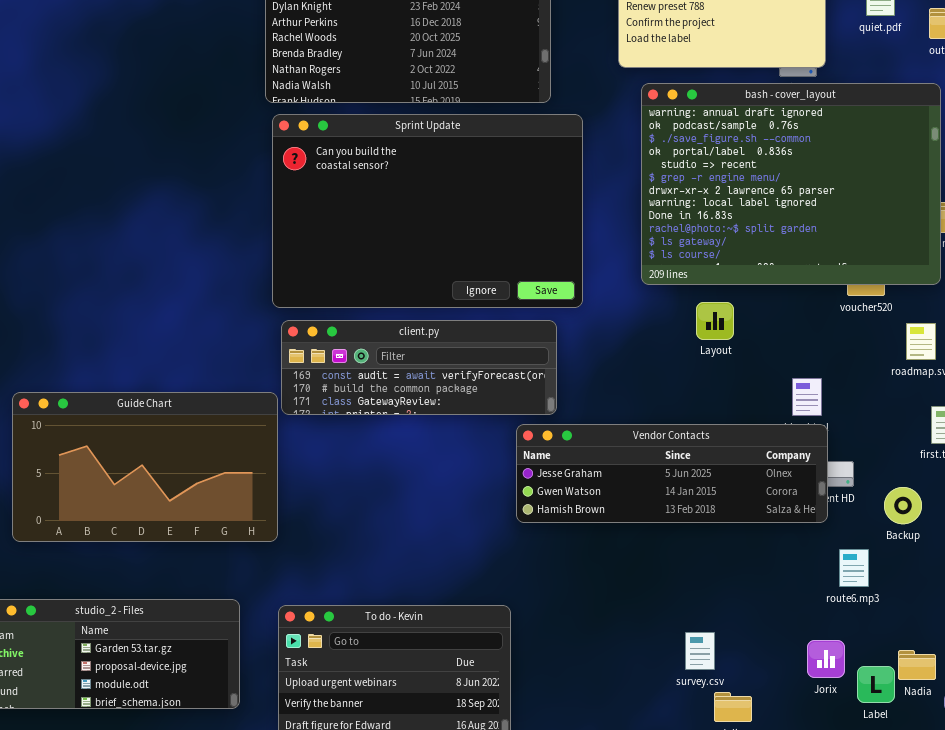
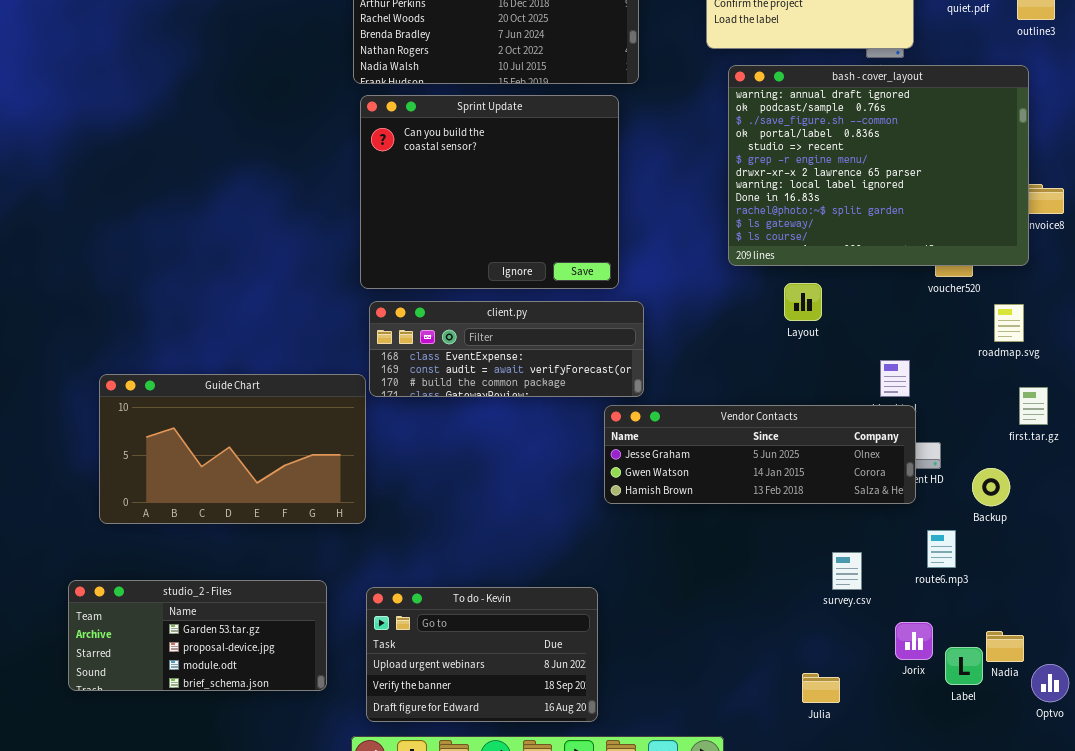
Sprint Update: [272,114,583,308] -> [360,95,619,289], resized
client.py: [281,320,557,415] -> [369,301,644,397], scrolled up 1 row
survey.csv: [685,632,715,670] -> [832,552,862,590], moved

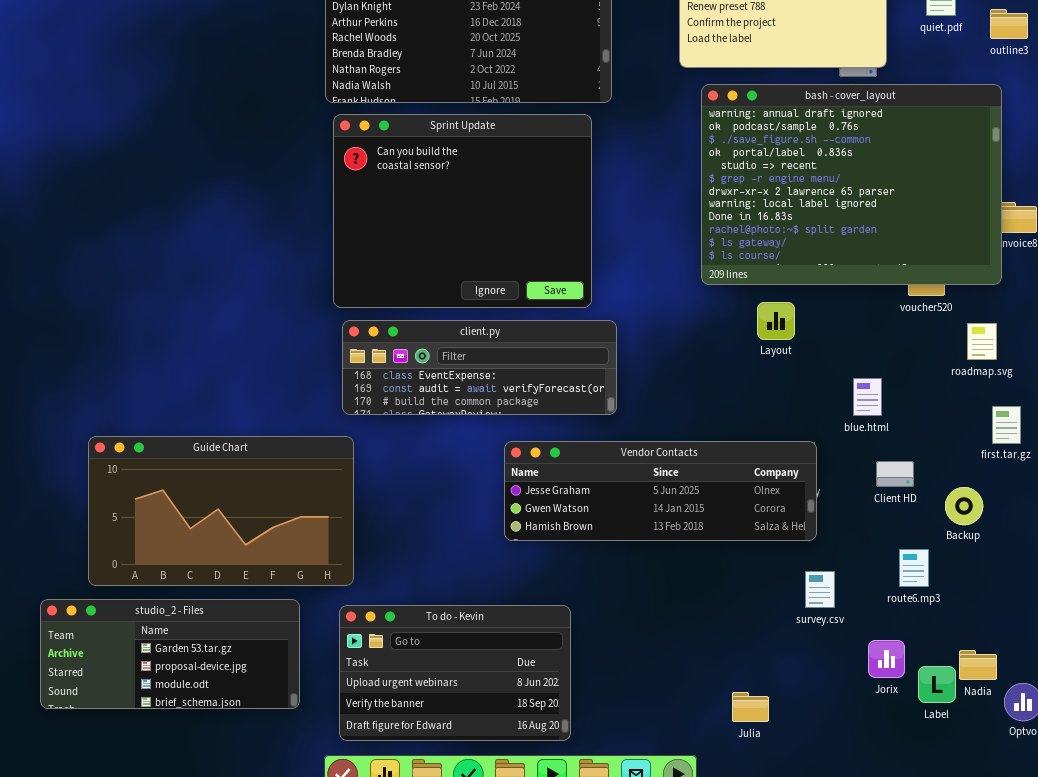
Guide Chart: [99,374,366,524] -> [88,436,354,586], moved
Vendor Contacts: [604,405,916,504] -> [504,441,817,541], moved
Julia: [802,673,840,703] -> [732,692,769,722], moved

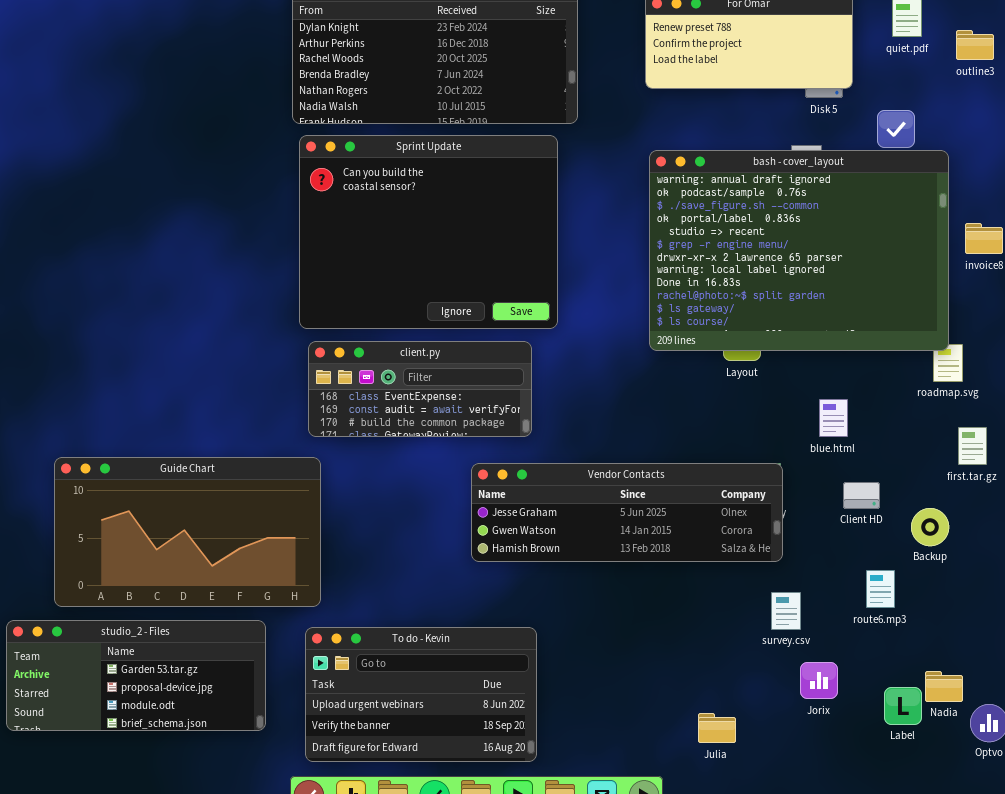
bash - cover_layout: [701,84,1002,285] -> [649,150,949,351], moved
client.py: [342,320,617,415] -> [308,341,532,437], resized
Jorix: [868,640,905,678] -> [800,662,838,699], moved

